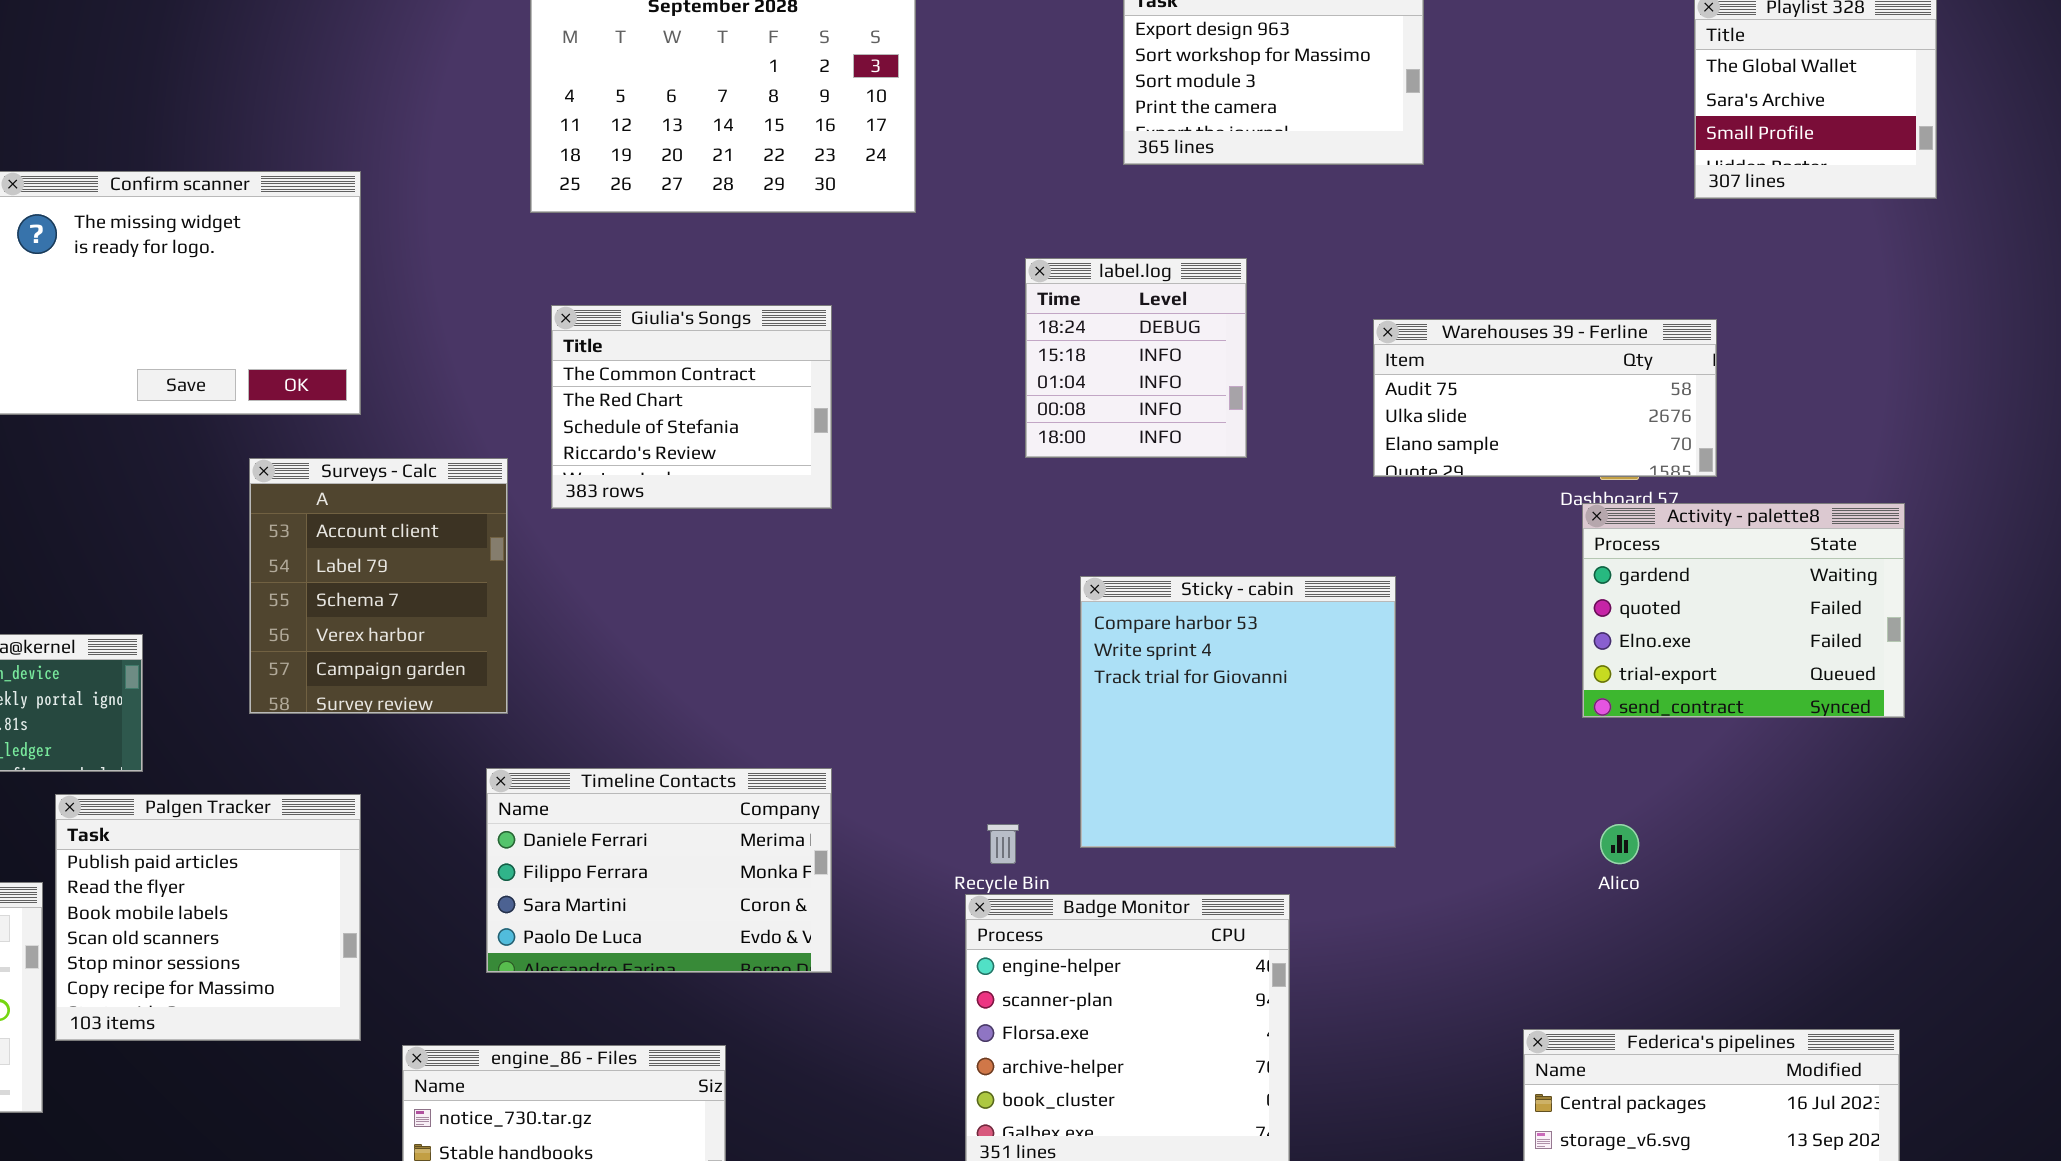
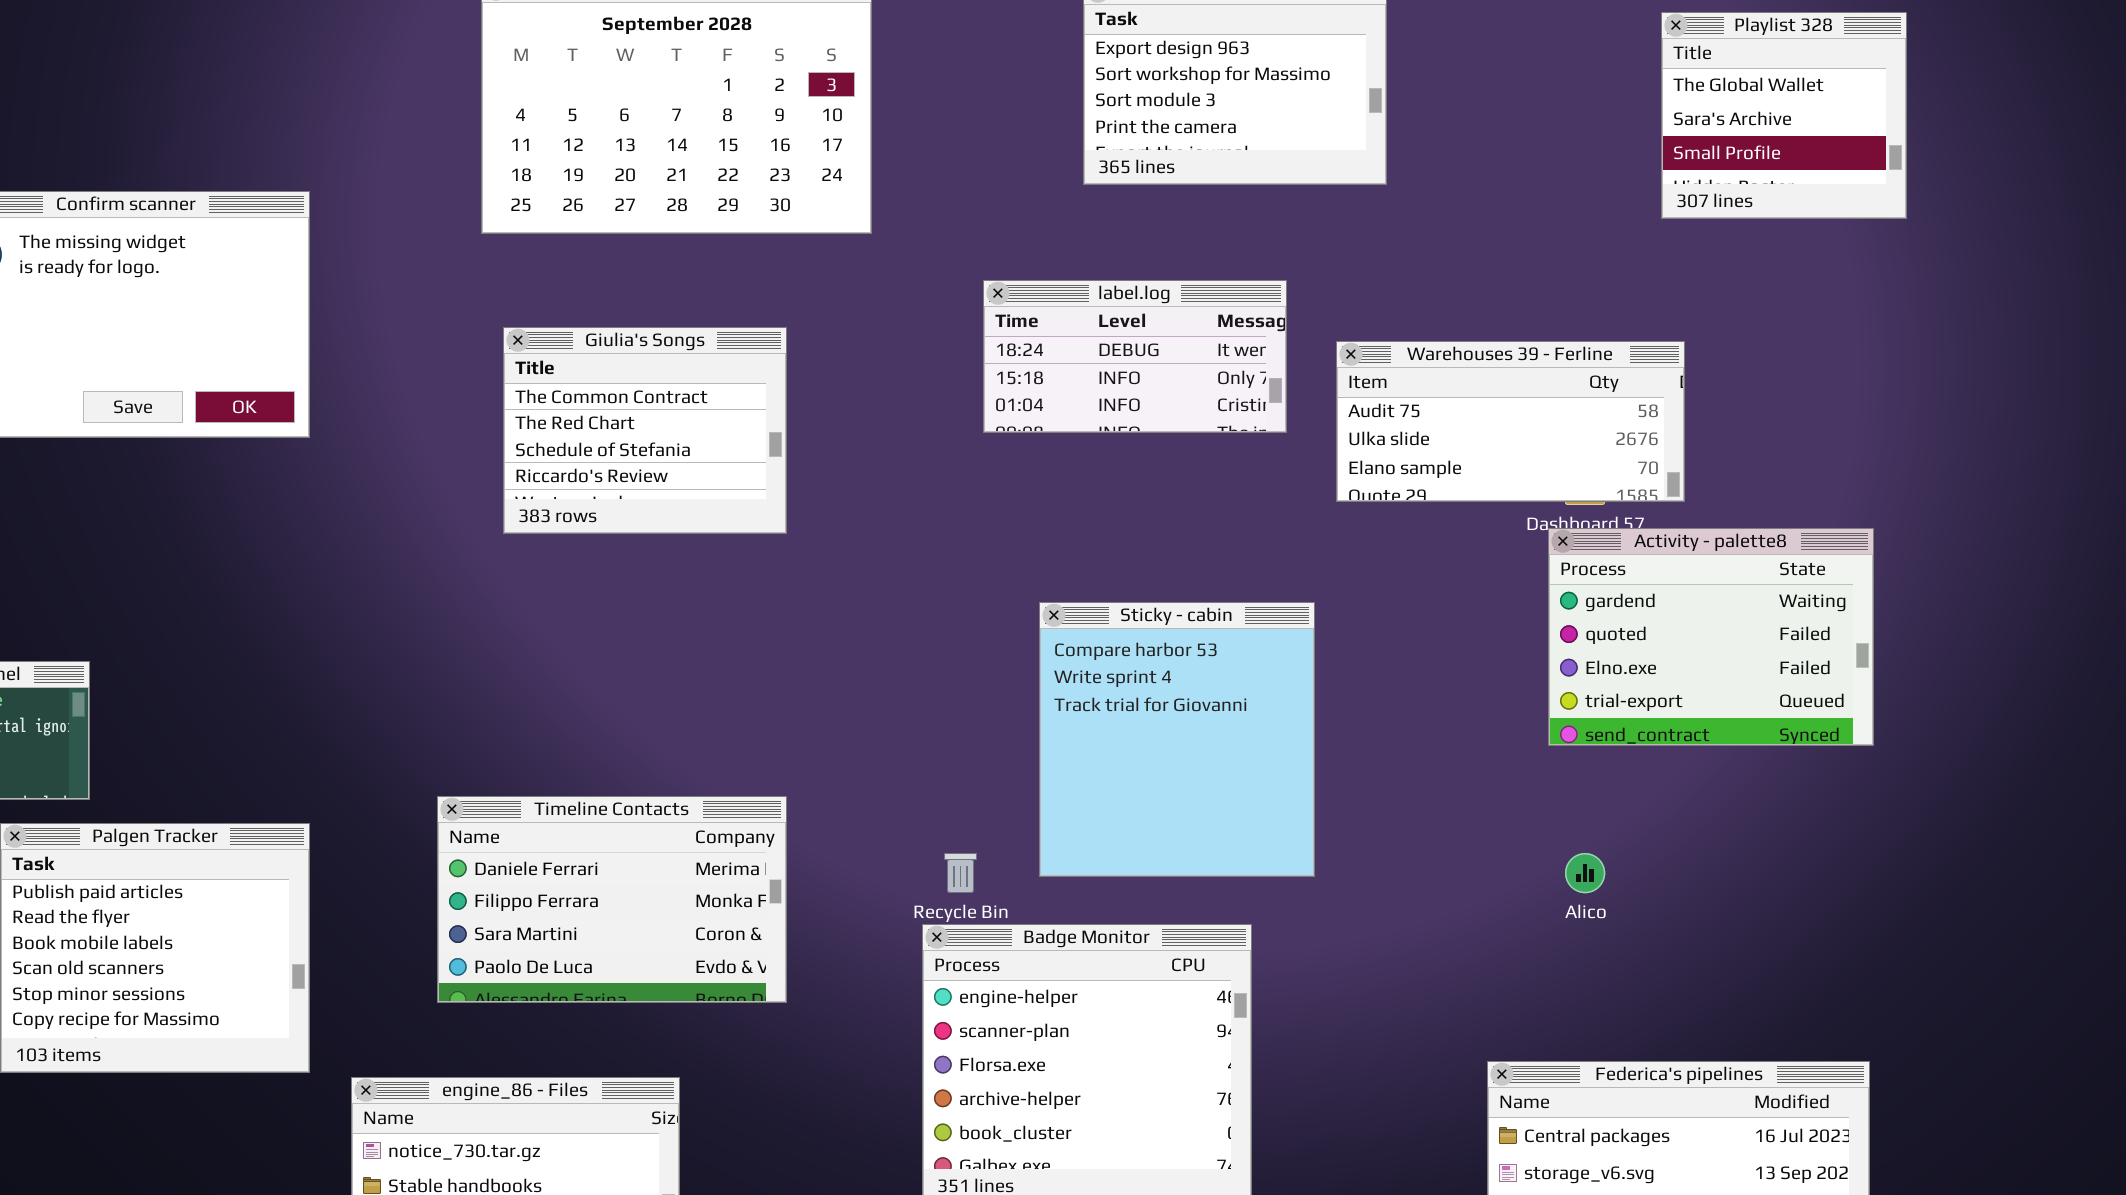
label.log: [1025,258,1247,458] -> [983,280,1287,433], resized
Surveys - Calc: [249,458,508,714] -> none, closed
Sticky - cabin: [1080,576,1396,848] -> [1039,602,1315,877], resized

